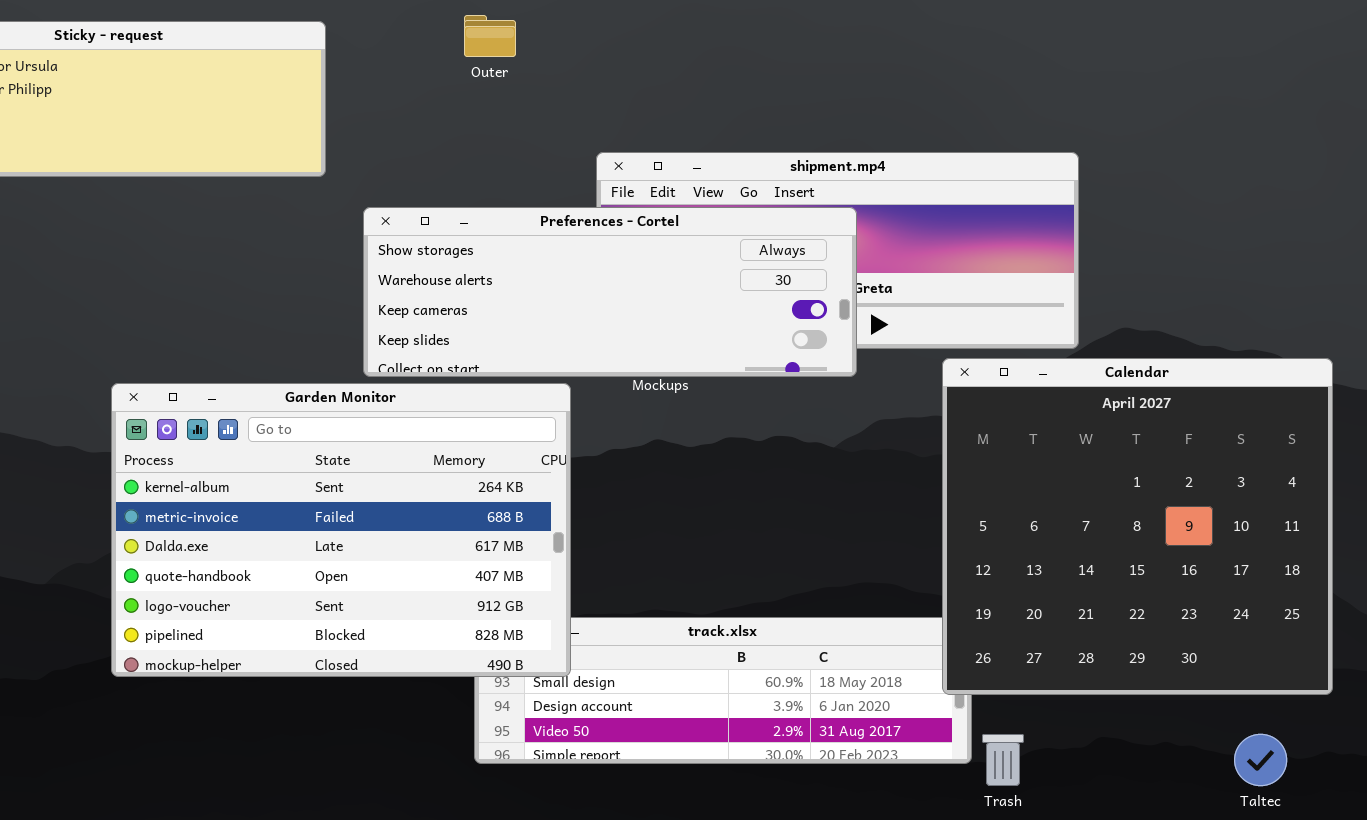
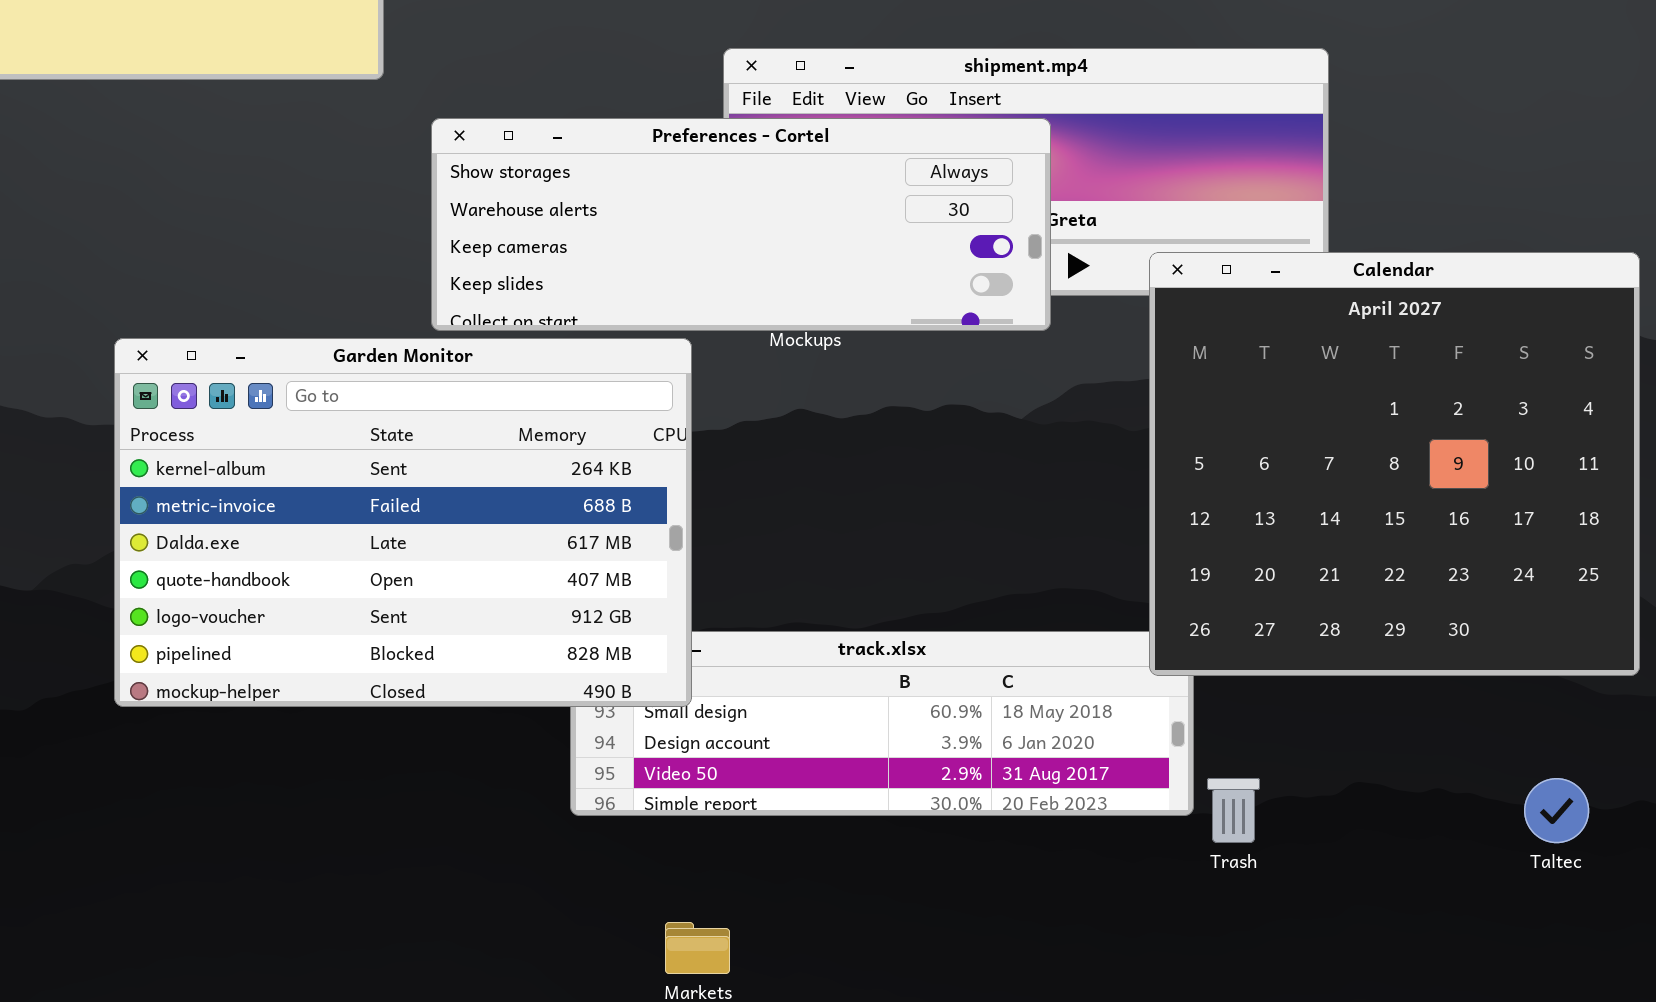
Calendar: [942,358,1333,695] -> [1149,252,1640,676], moved

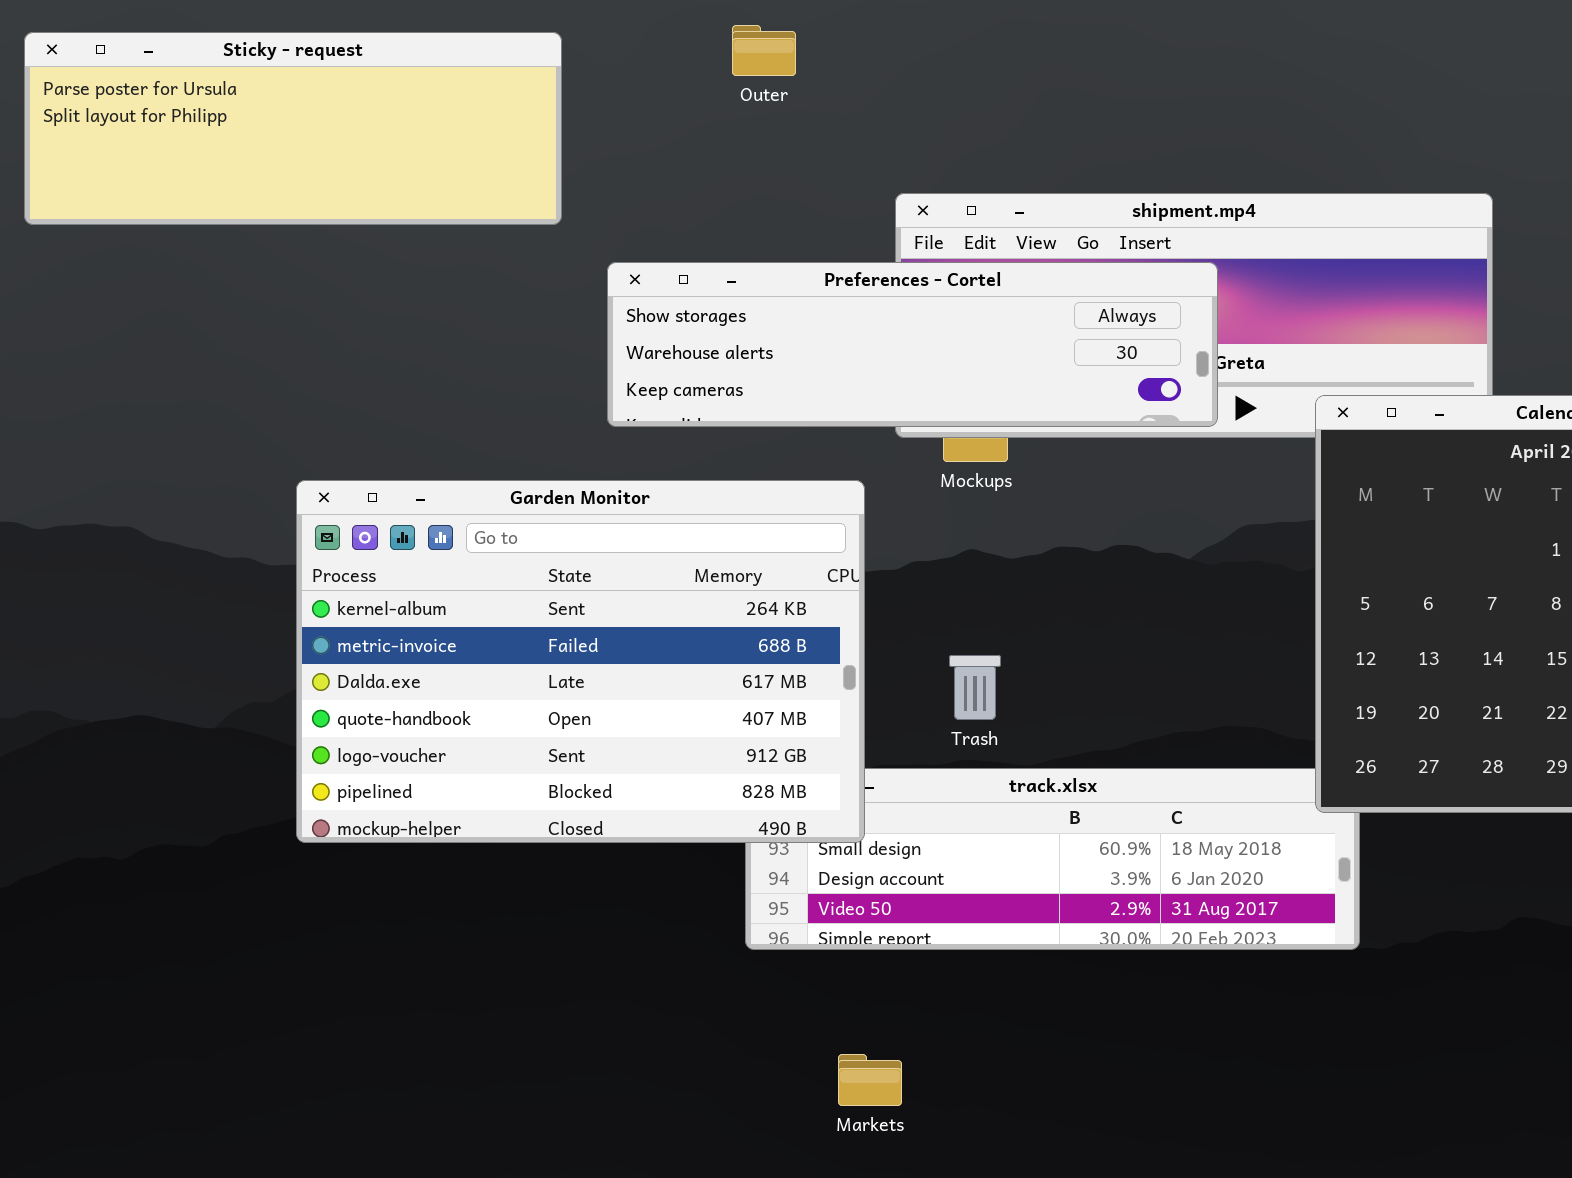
Preferences - Cortel: [431,118,1051,331] -> [607,262,1218,427], resized
Trash: [1207,778,1260,843] -> [949,655,1001,720], moved

